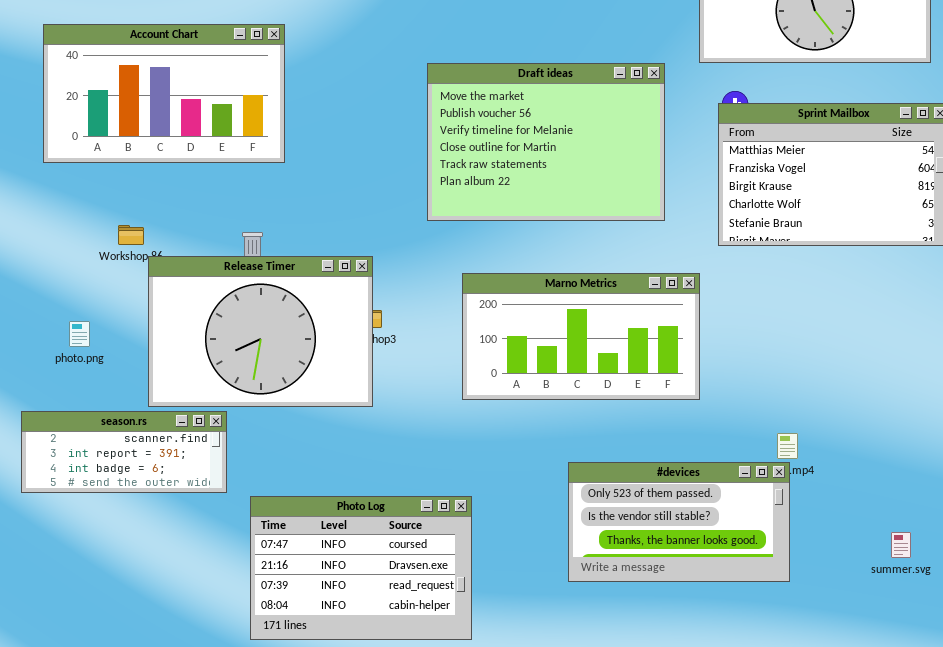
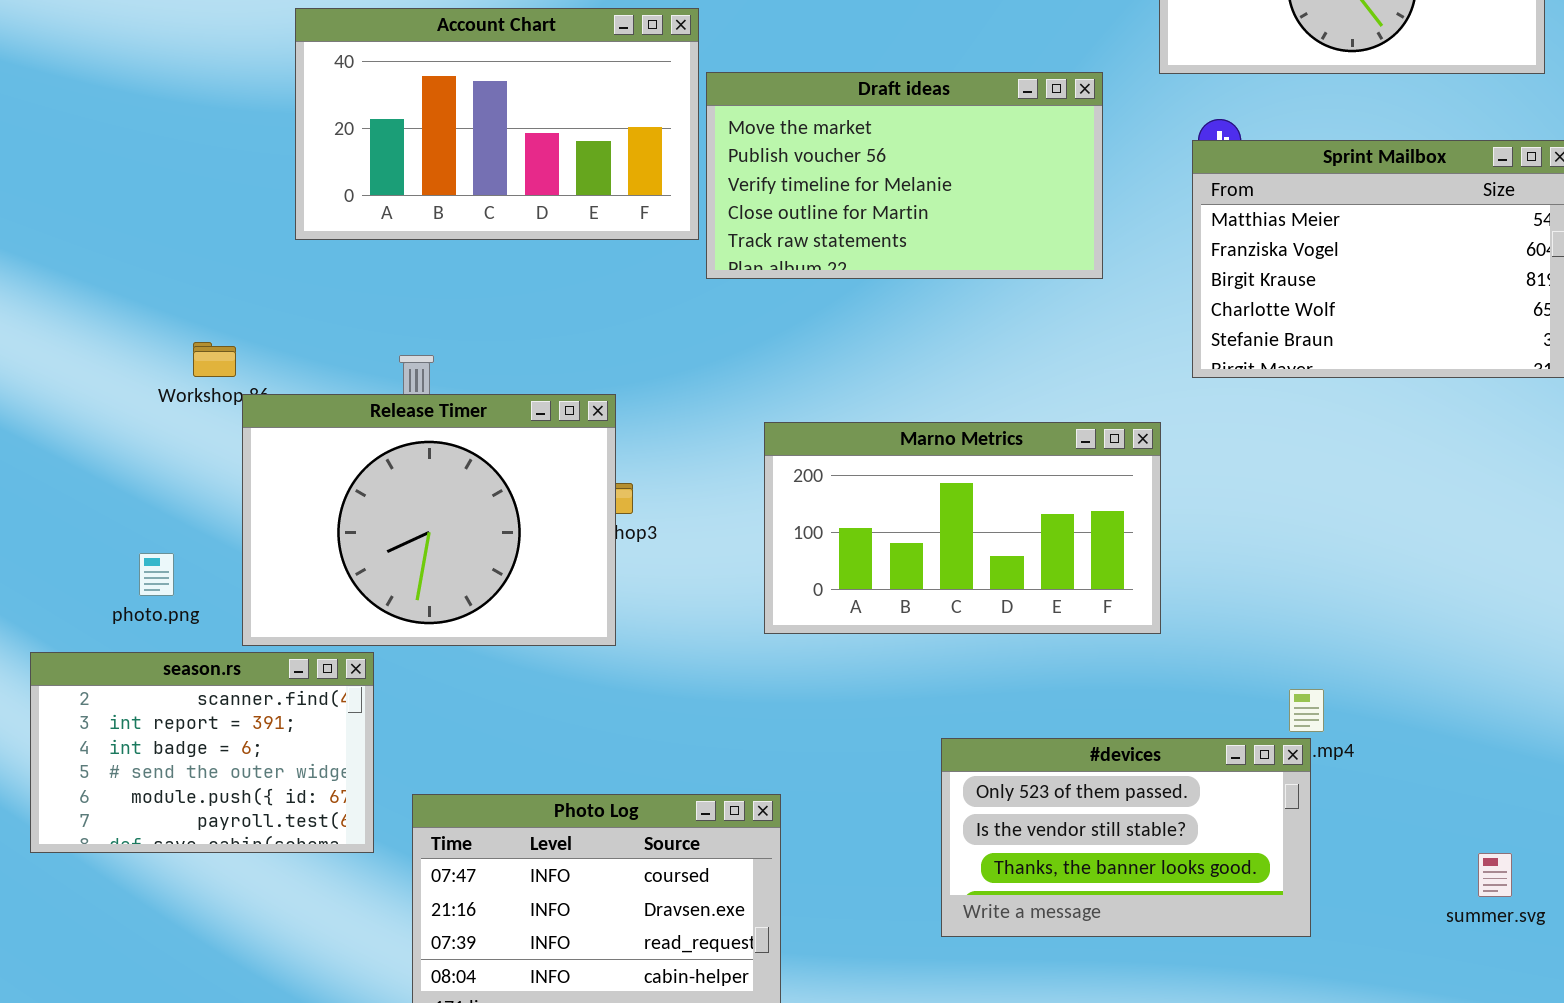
Account Chart: [43,24,285,163] -> [295,8,699,240], moved
Draft ideas: [427,63,665,221] -> [706,72,1103,279], resized
photo.png: [69,321,90,347] -> [139,553,174,596], moved
season.rs: [21,411,227,493] -> [30,652,374,853], resized

